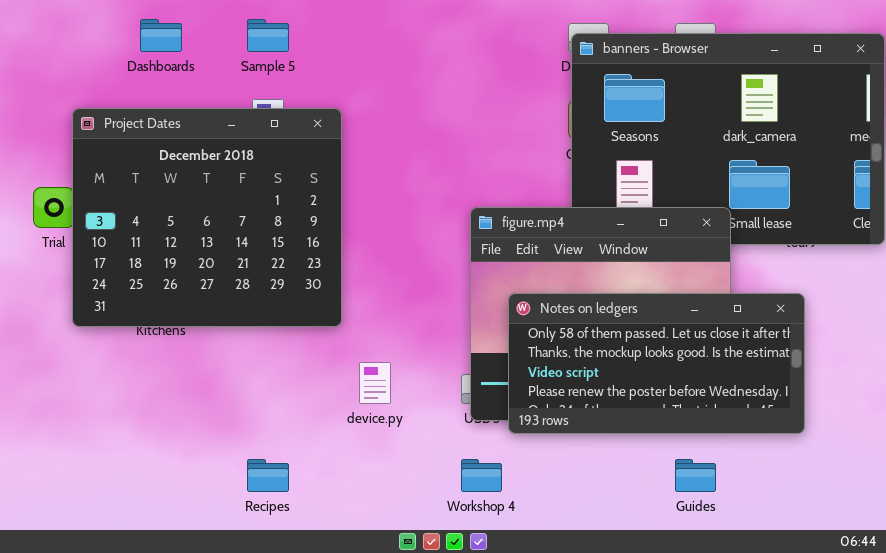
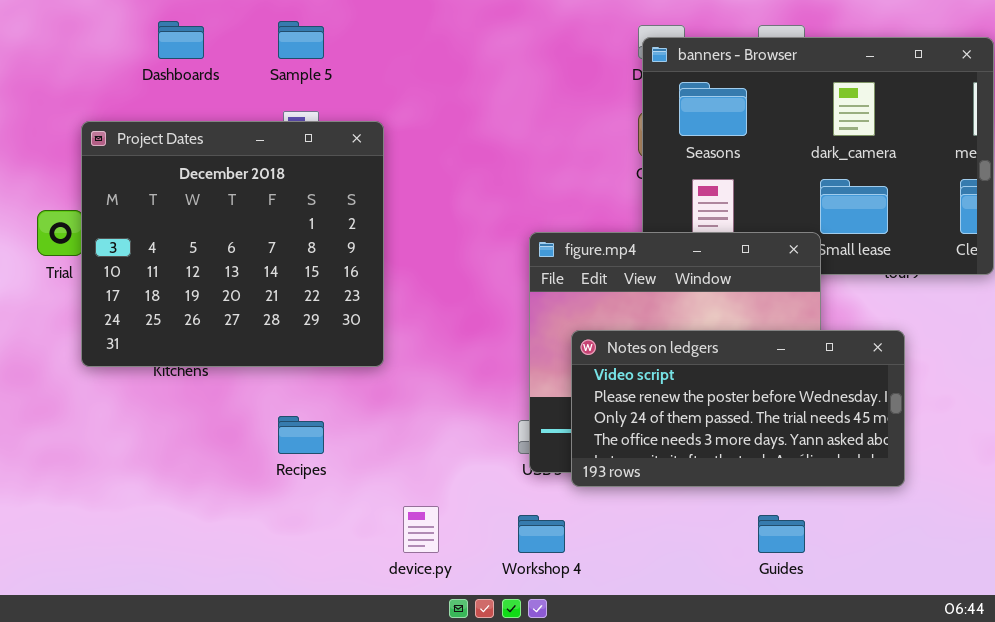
Notes on ledgers: [508,293,805,434] -> [571,330,905,487], scrolled down 2 rows
device.py: [359,362,391,404] -> [403,506,439,553], moved
Recipes: [247,459,289,492] -> [278,416,324,454], moved

